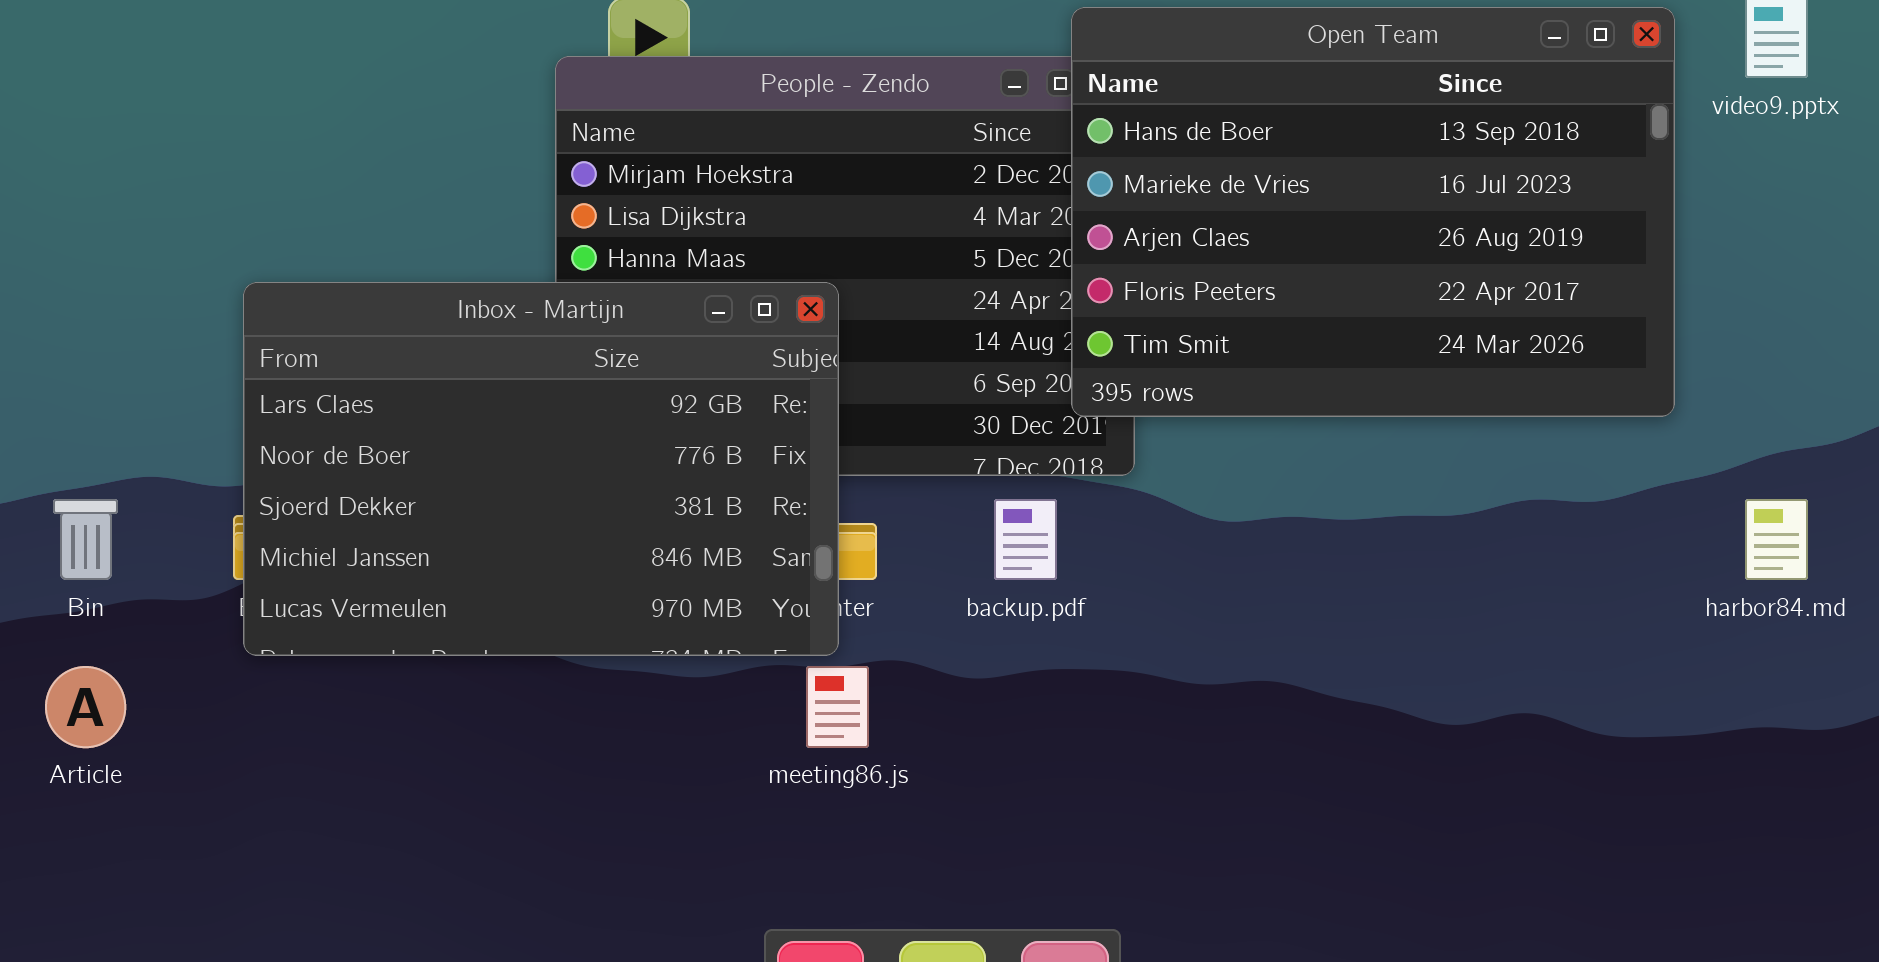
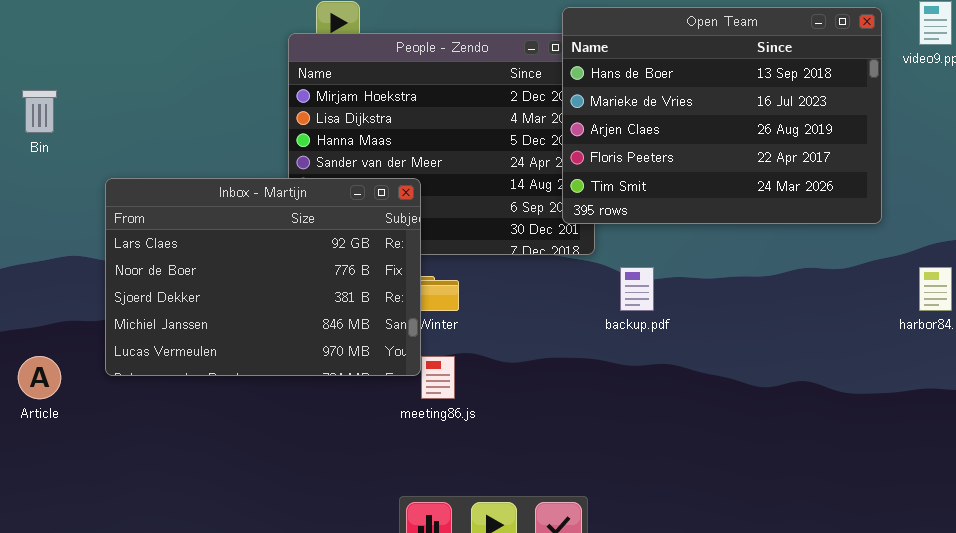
Inbox - Martijn: [243,282,839,656] -> [105,178,421,376], moved
Bin: [53,499,118,580] -> [22,90,57,133], moved
backup.pdf: [994,499,1057,580] -> [620,267,654,311], moved

